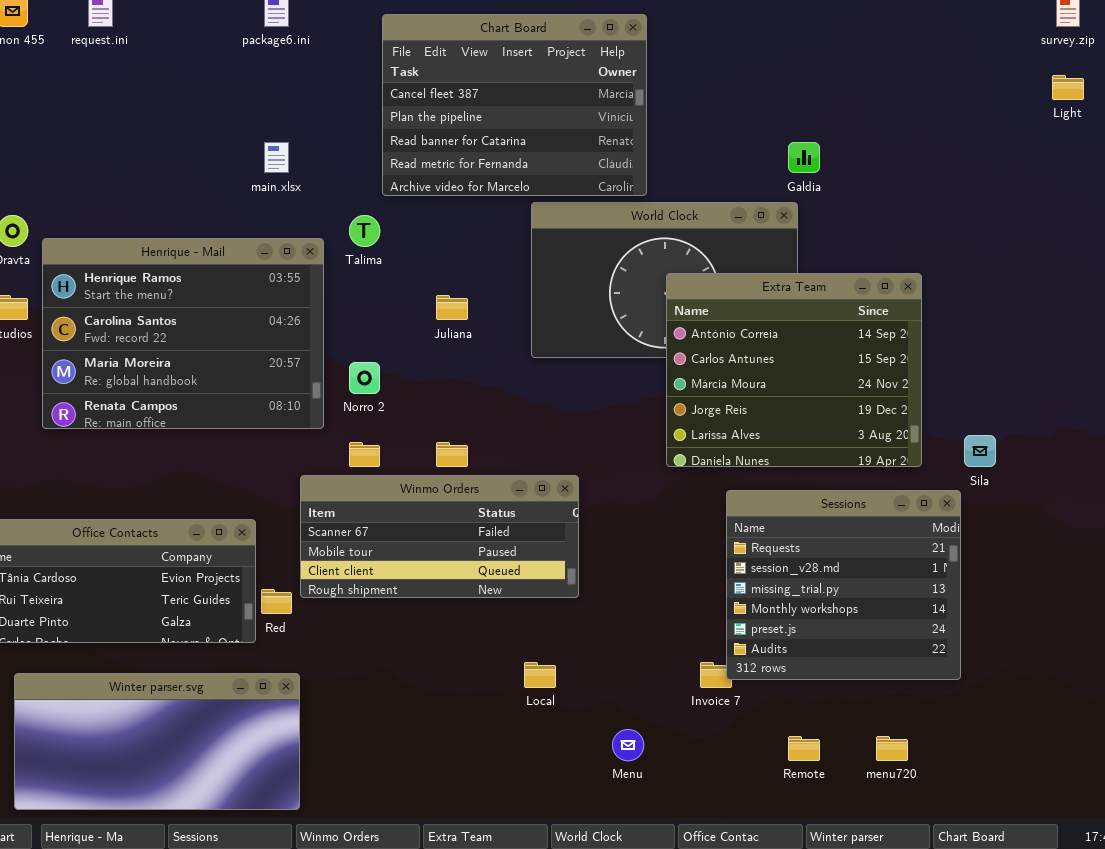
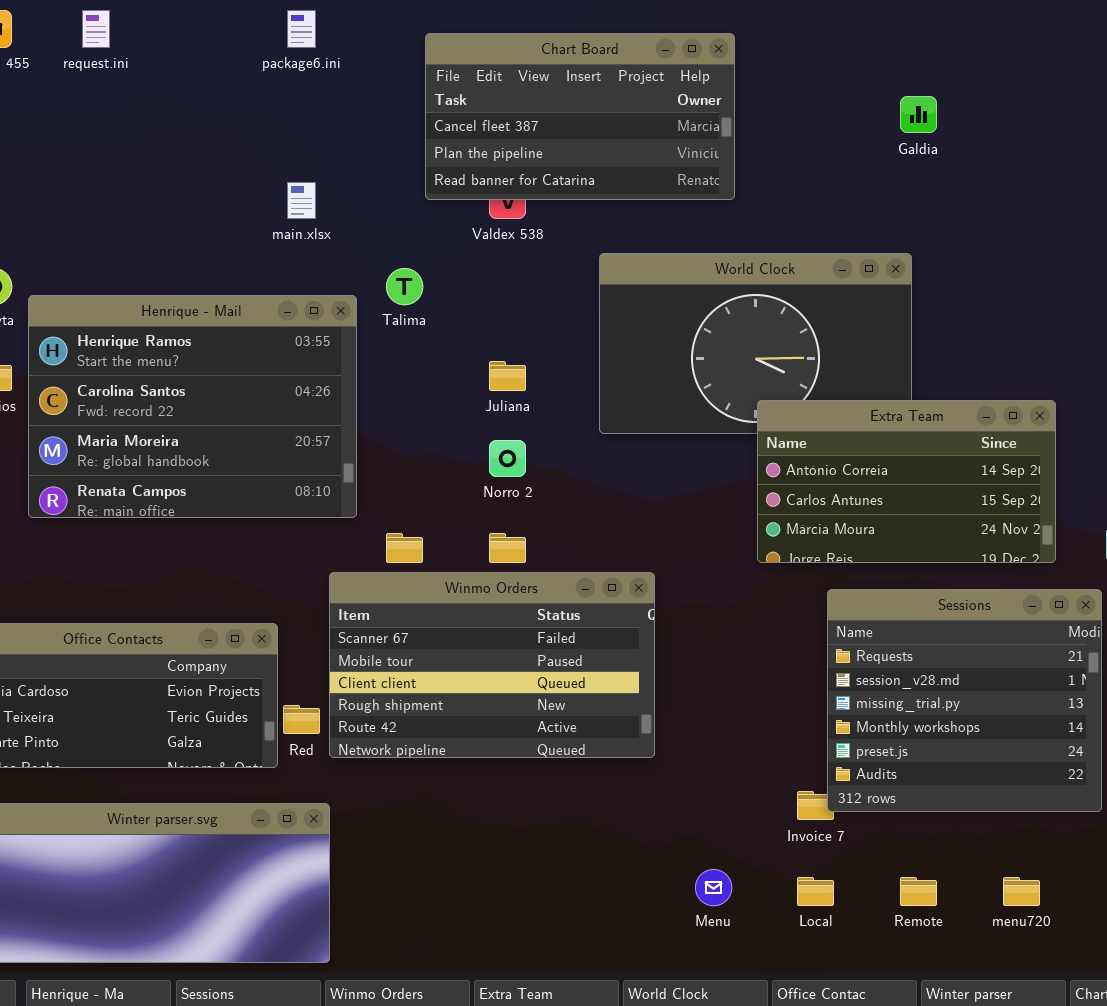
Chart Board: [382,14,647,196] -> [425,33,735,200], resized
Galdia: [788,142,820,173] -> [900,96,937,133], moved
Extra Team: [666,273,922,467] -> [757,400,1056,563], resized
Norro 2: [349,362,380,394] -> [489,440,526,477], moved
Winmo Orders: [300,475,579,598] -> [329,572,655,758], resized
Local: [524,662,556,688] -> [797,877,834,906], moved

